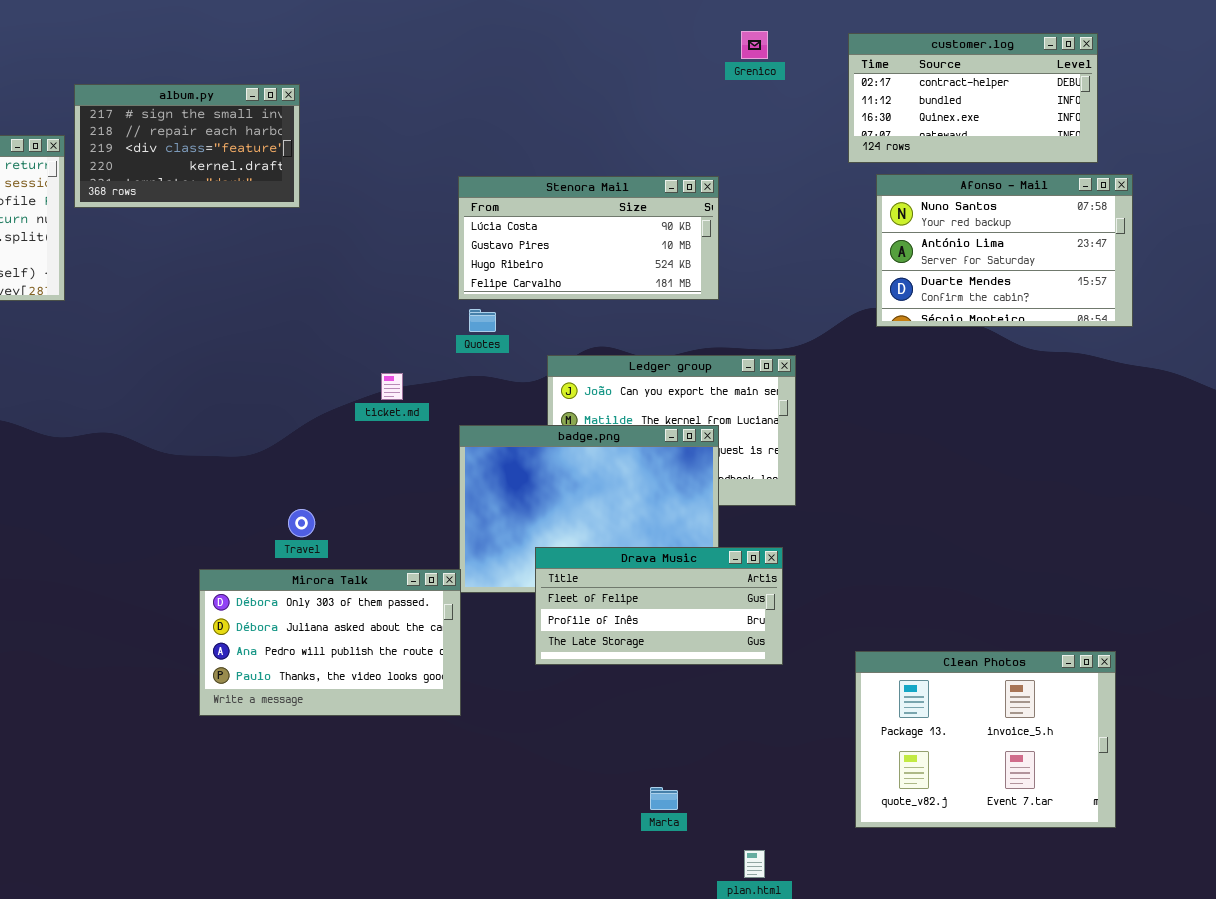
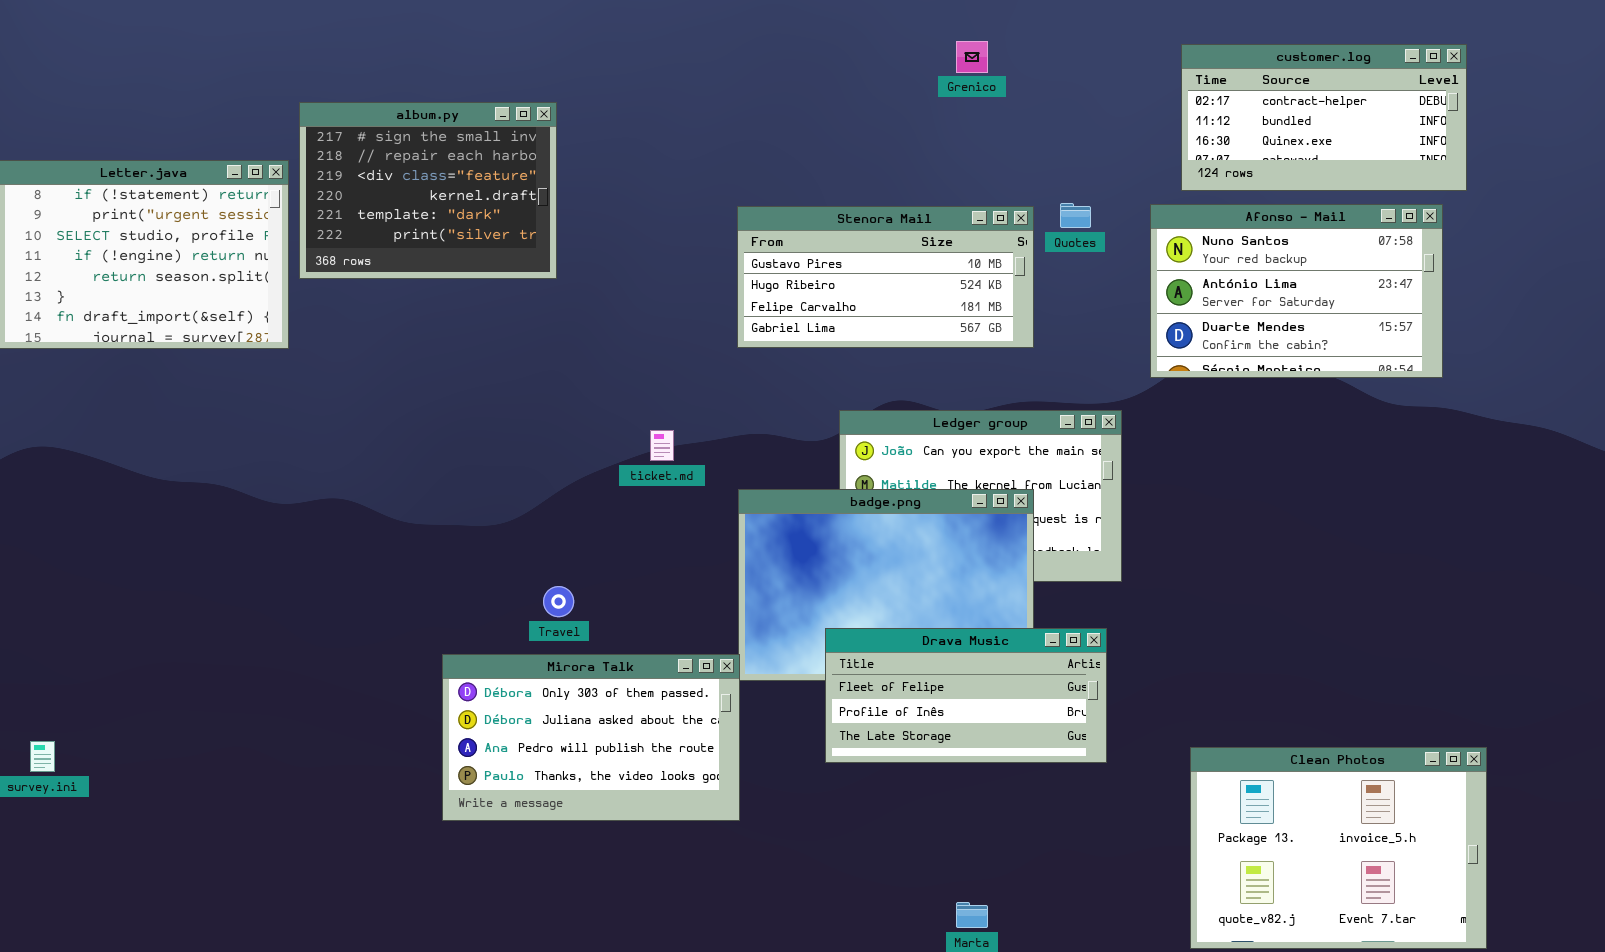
Grenico: [741,31,768,59] -> [956,41,988,73], moved
album.py: [74,84,300,208] -> [299,102,557,279], resized
Afonso - Mail: [876,174,1133,327] -> [1150,204,1443,378], moved
Stenora Mail: [458,176,719,300] -> [737,206,1034,348], scrolled down 1 row
Quotes: [469,309,496,332] -> [1060,203,1091,228], moved

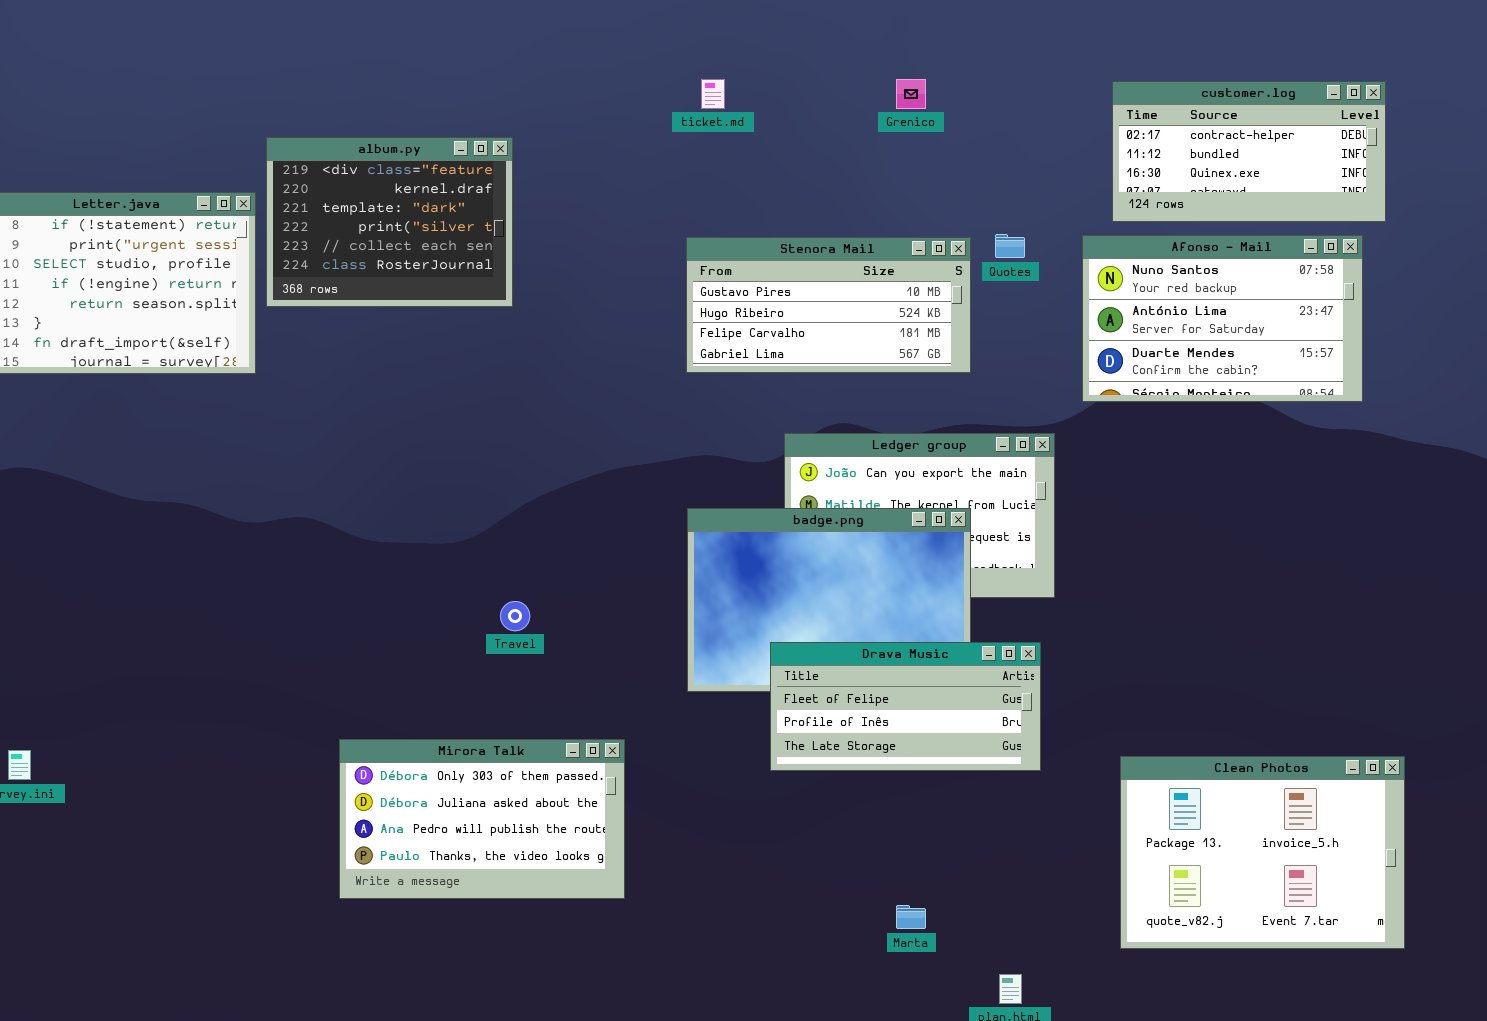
album.py: [299,102,557,279] -> [266,137,513,307], scrolled down 2 rows
ticket.md: [650,430,674,461] -> [701,79,725,109], moved
Mirora Talk: [442,654,740,821] -> [339,739,625,899], moved

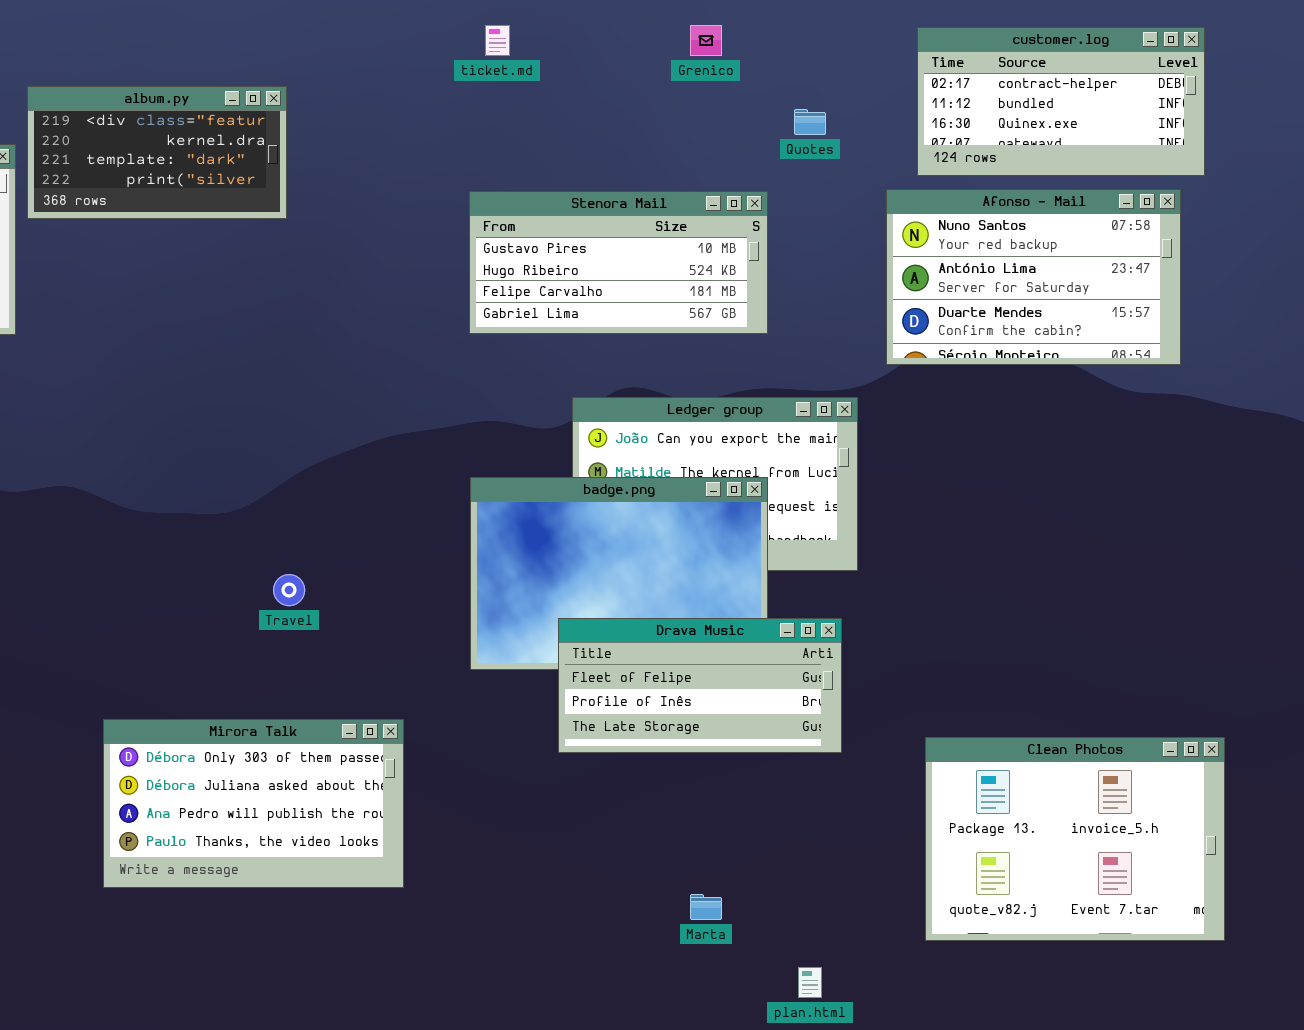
album.py: [266,137,513,307] -> [27,86,287,219], resized
Quotes: [995,234,1025,258] -> [794,109,826,135], moved

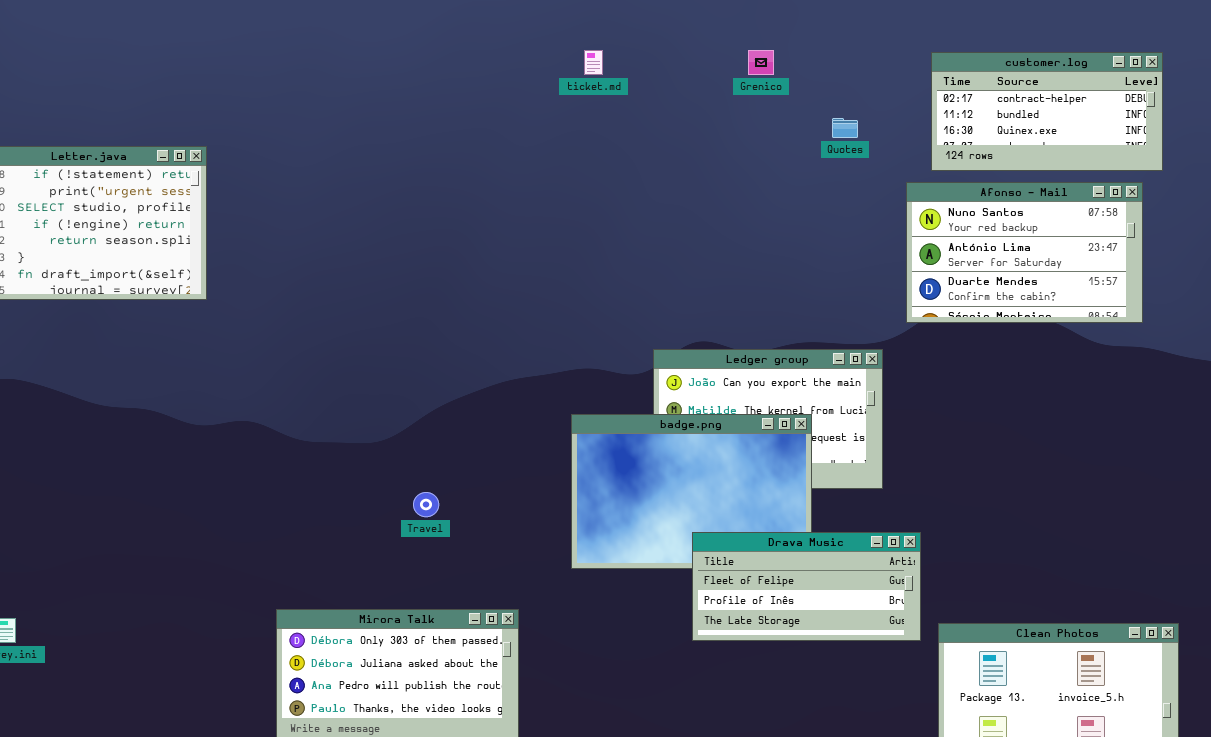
album.py: [27,86,287,219] -> none, closed
Stenora Mail: [469,191,768,334] -> none, closed
Drava Music: [558,618,842,753] -> [692,532,921,641], moved

